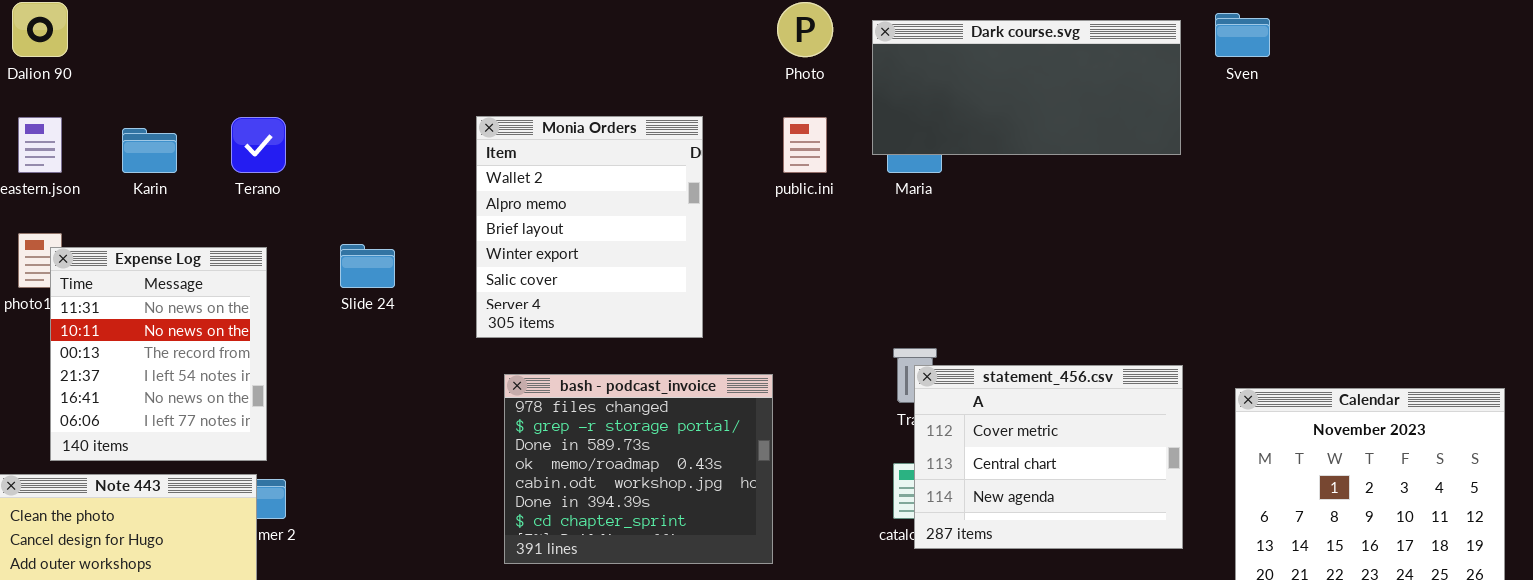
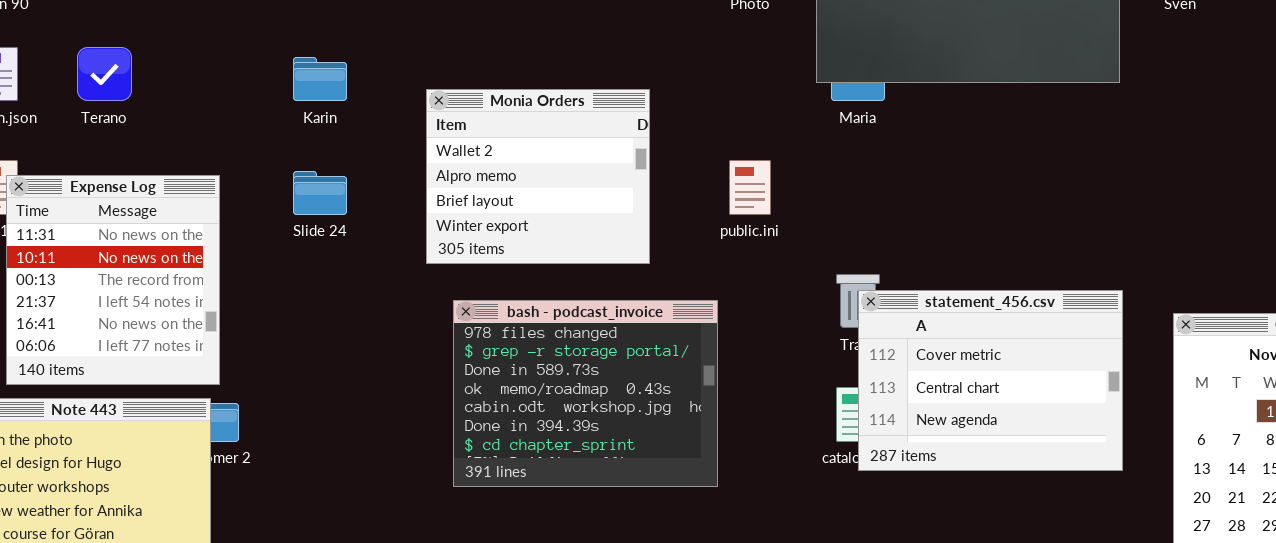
Monia Orders: [476,116,703,338] -> [426,89,650,264], resized
Terano: [231,117,286,173] -> [77,47,132,101], moved
public.ini: [783,117,827,173] -> [729,160,771,215], moved
Karin: [122,128,177,173] -> [293,57,347,101], moved

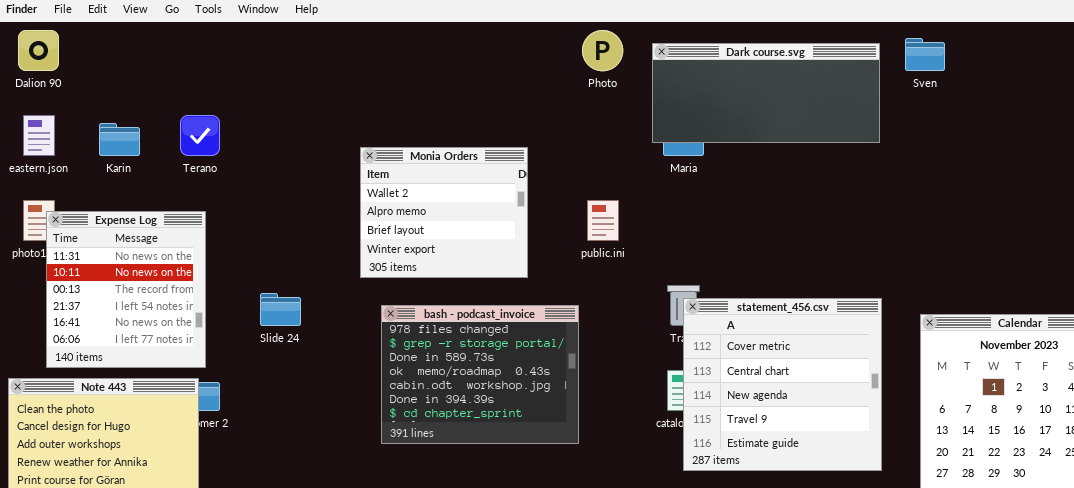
Terano: [77,47,132,101] -> [180,115,220,156], moved
Karin: [293,57,347,101] -> [99,123,140,156], moved
Slide 24: [293,171,347,215] -> [260,293,301,326], moved
statement_456.csv: [858,290,1123,471] -> [683,298,882,471], resized

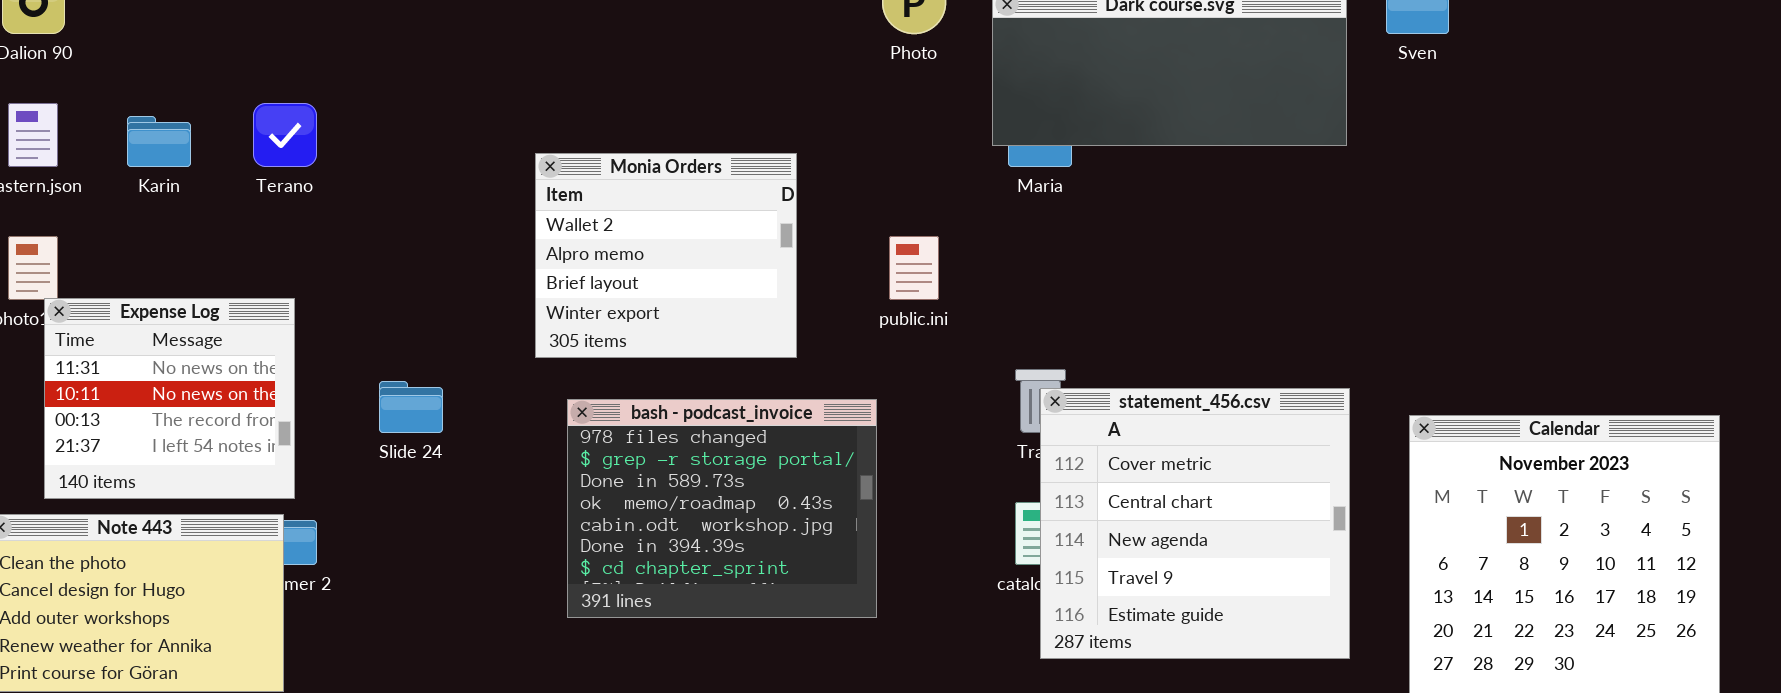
Expense Log: [46,211,206,368] -> [44,298,295,499], resized

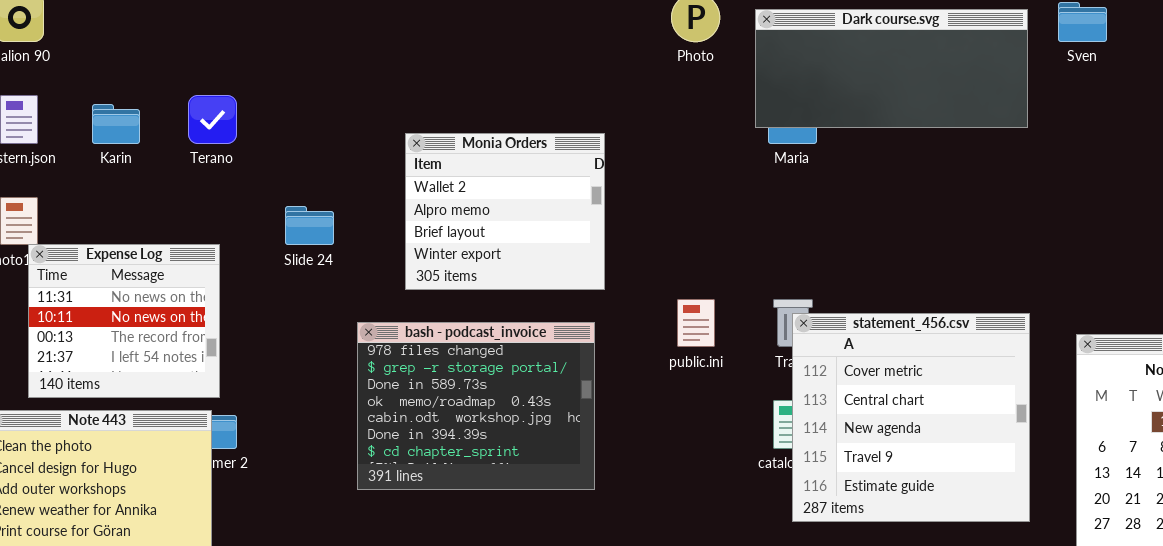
public.ini: [889,236,939,300] -> [677,299,715,347], moved
Slide 24: [379,381,443,433] -> [285,206,334,245], moved
bash - podcast_invoice: [567,399,877,618] -> [357,322,595,490], moved

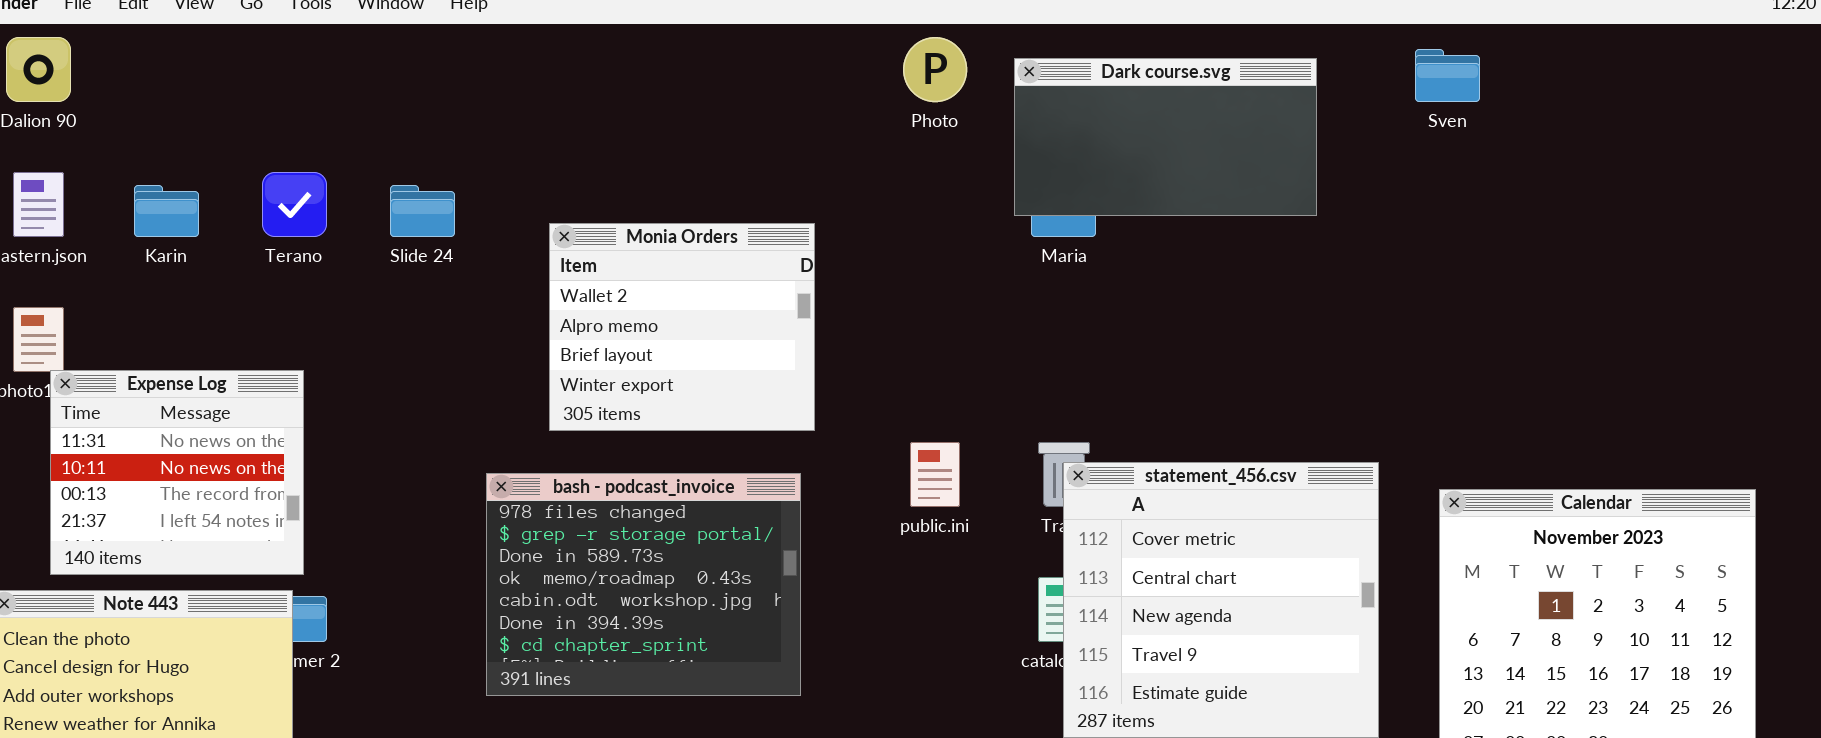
Dark course.svg: [755,9,1028,128] -> [1014,58,1317,216], resized
Slide 24: [285,206,334,245] -> [390,185,455,237], moved

